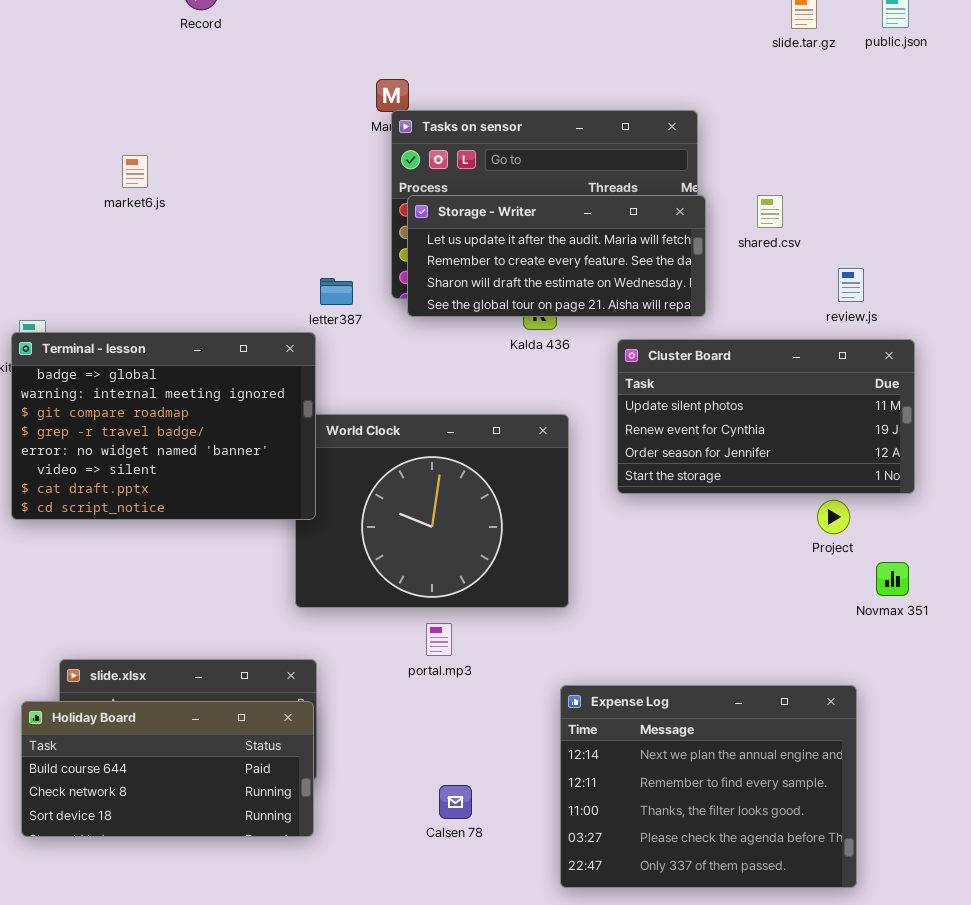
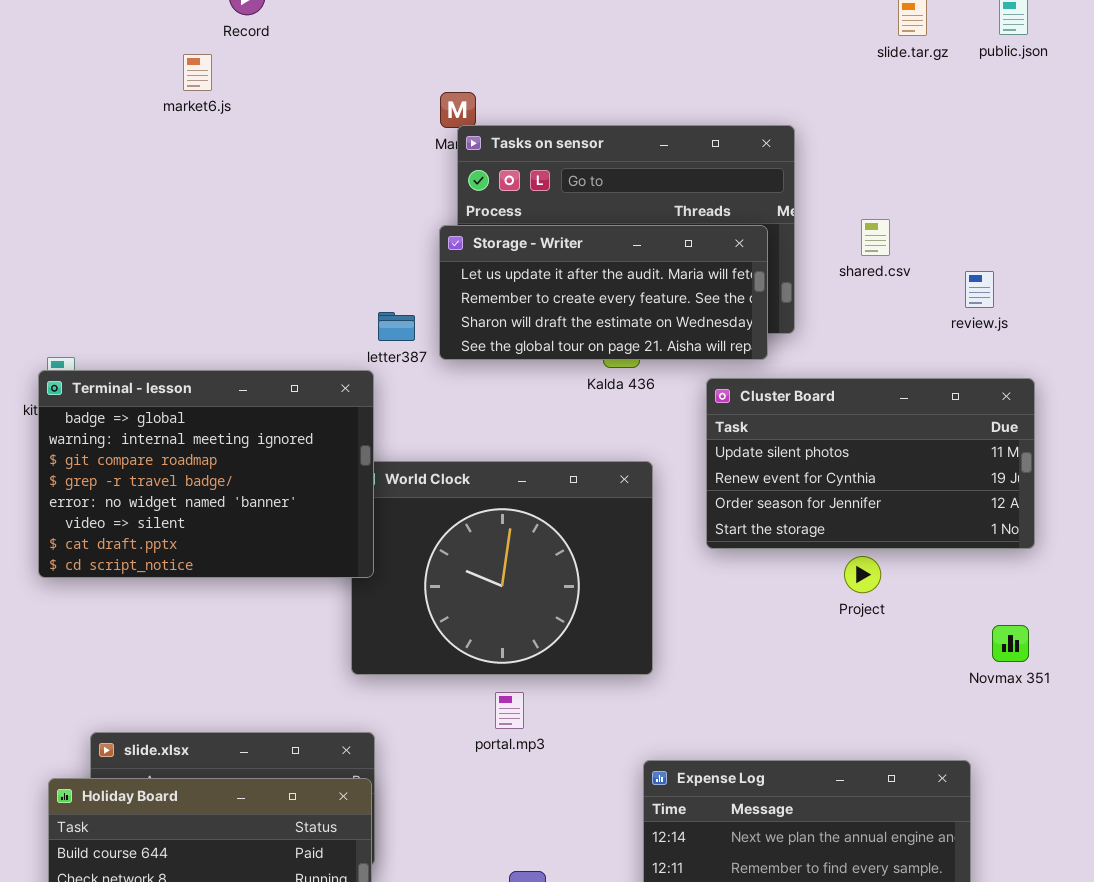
market6.js: [122,155,148,188] -> [183,54,212,91], moved
Storage - Writer: [407,195,706,317] -> [439,225,768,360], moved
review.js: [838,268,864,302] -> [965,271,994,308], moved
Project: [817,500,850,534] -> [844,556,881,593], moved

